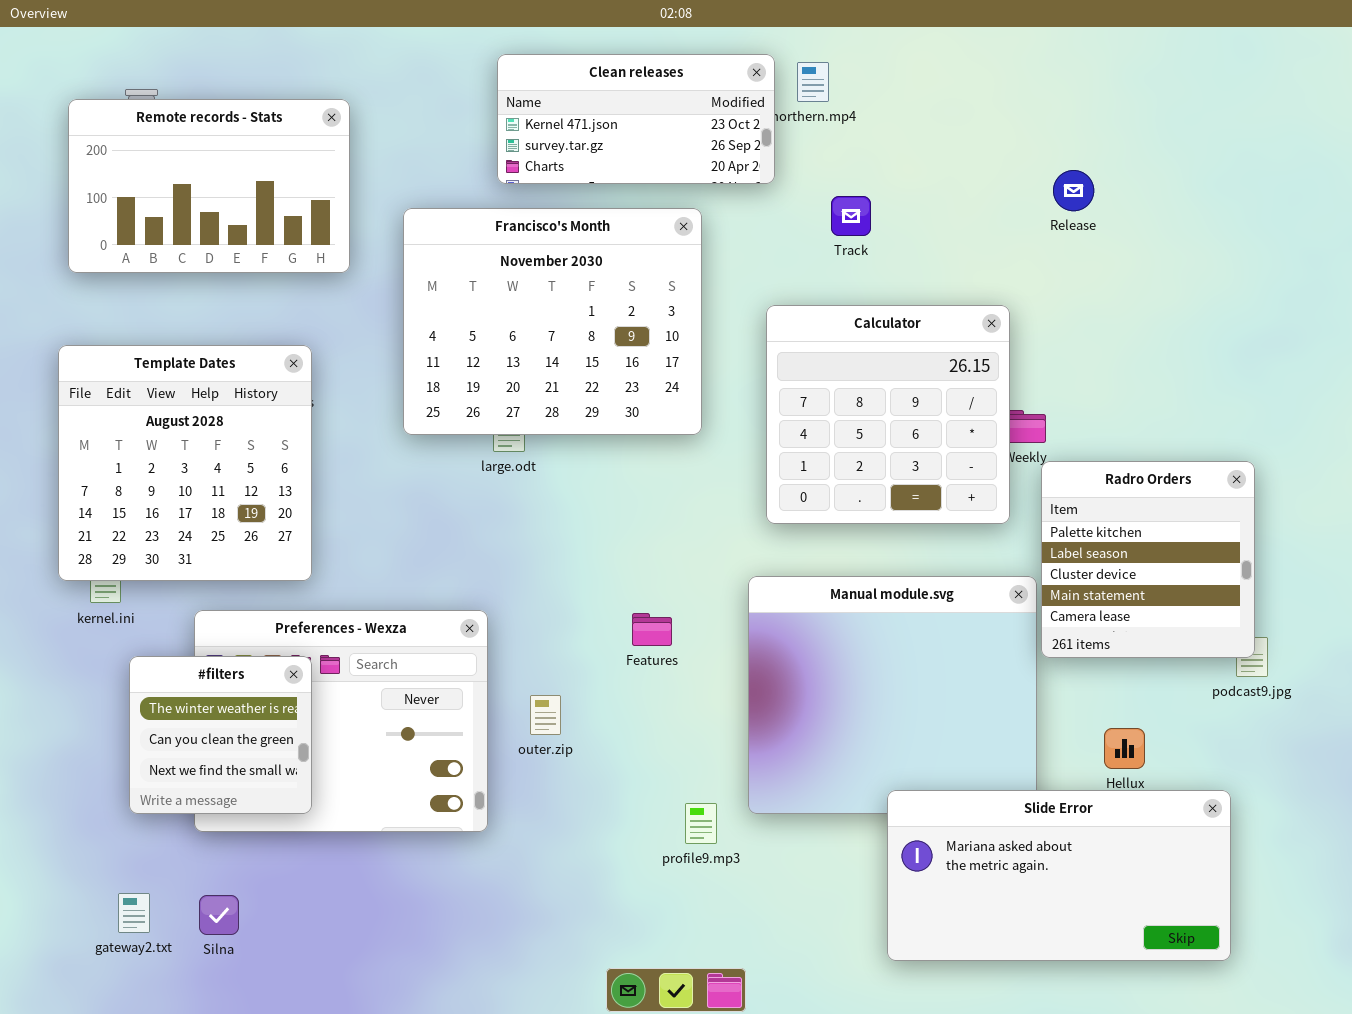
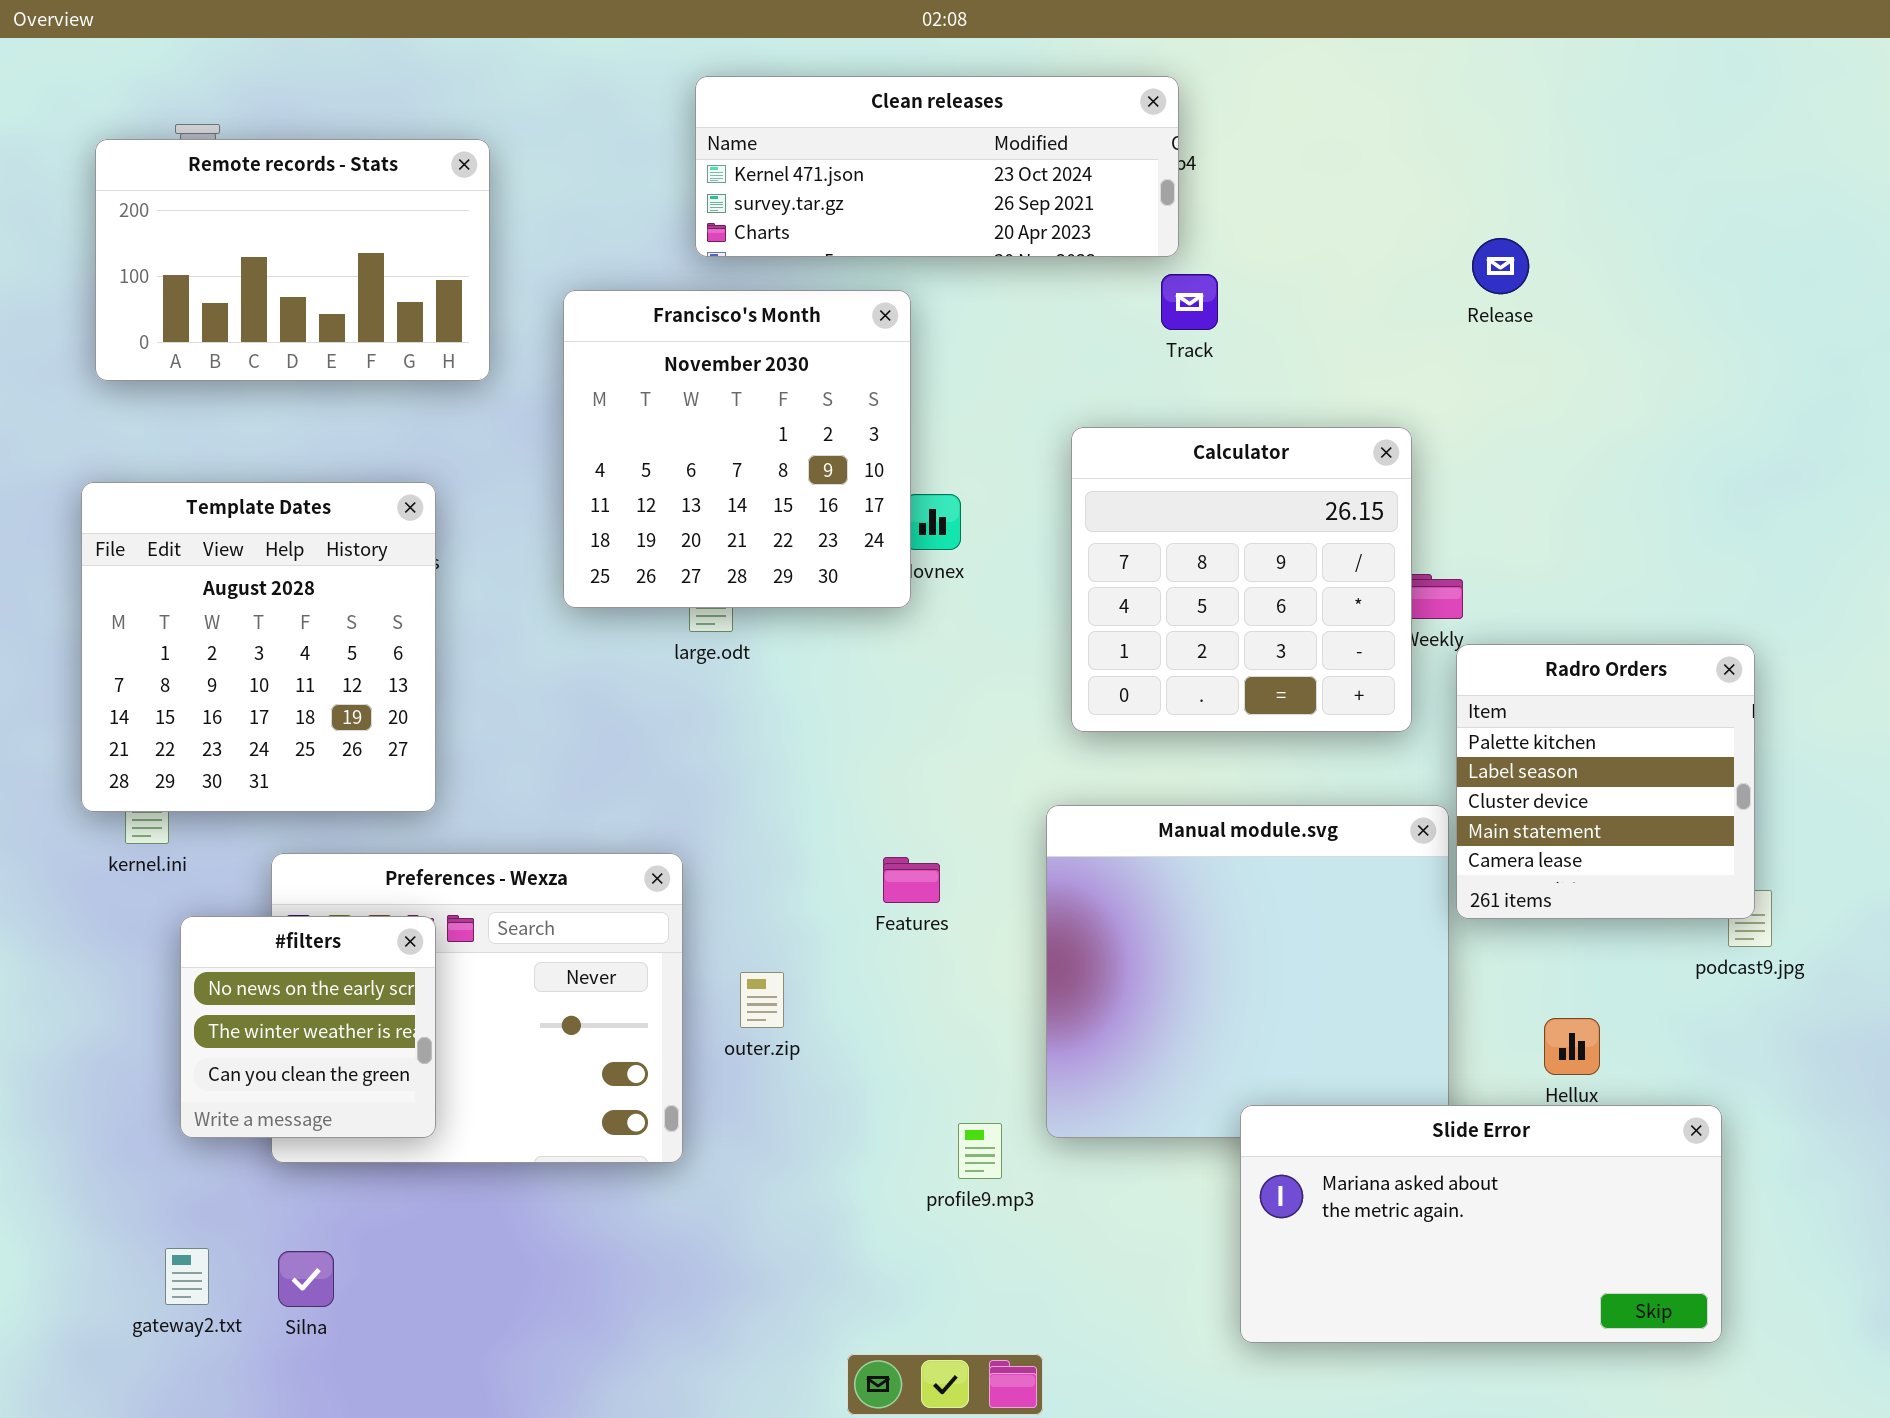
Clean releases: [497,54,775,184] -> [695,76,1179,257], resized
Francisco's Month: [403,208,702,435] -> [563,290,911,608], resized
#filters: [129,656,312,814] -> [180,916,436,1138], scrolled up 1 row

